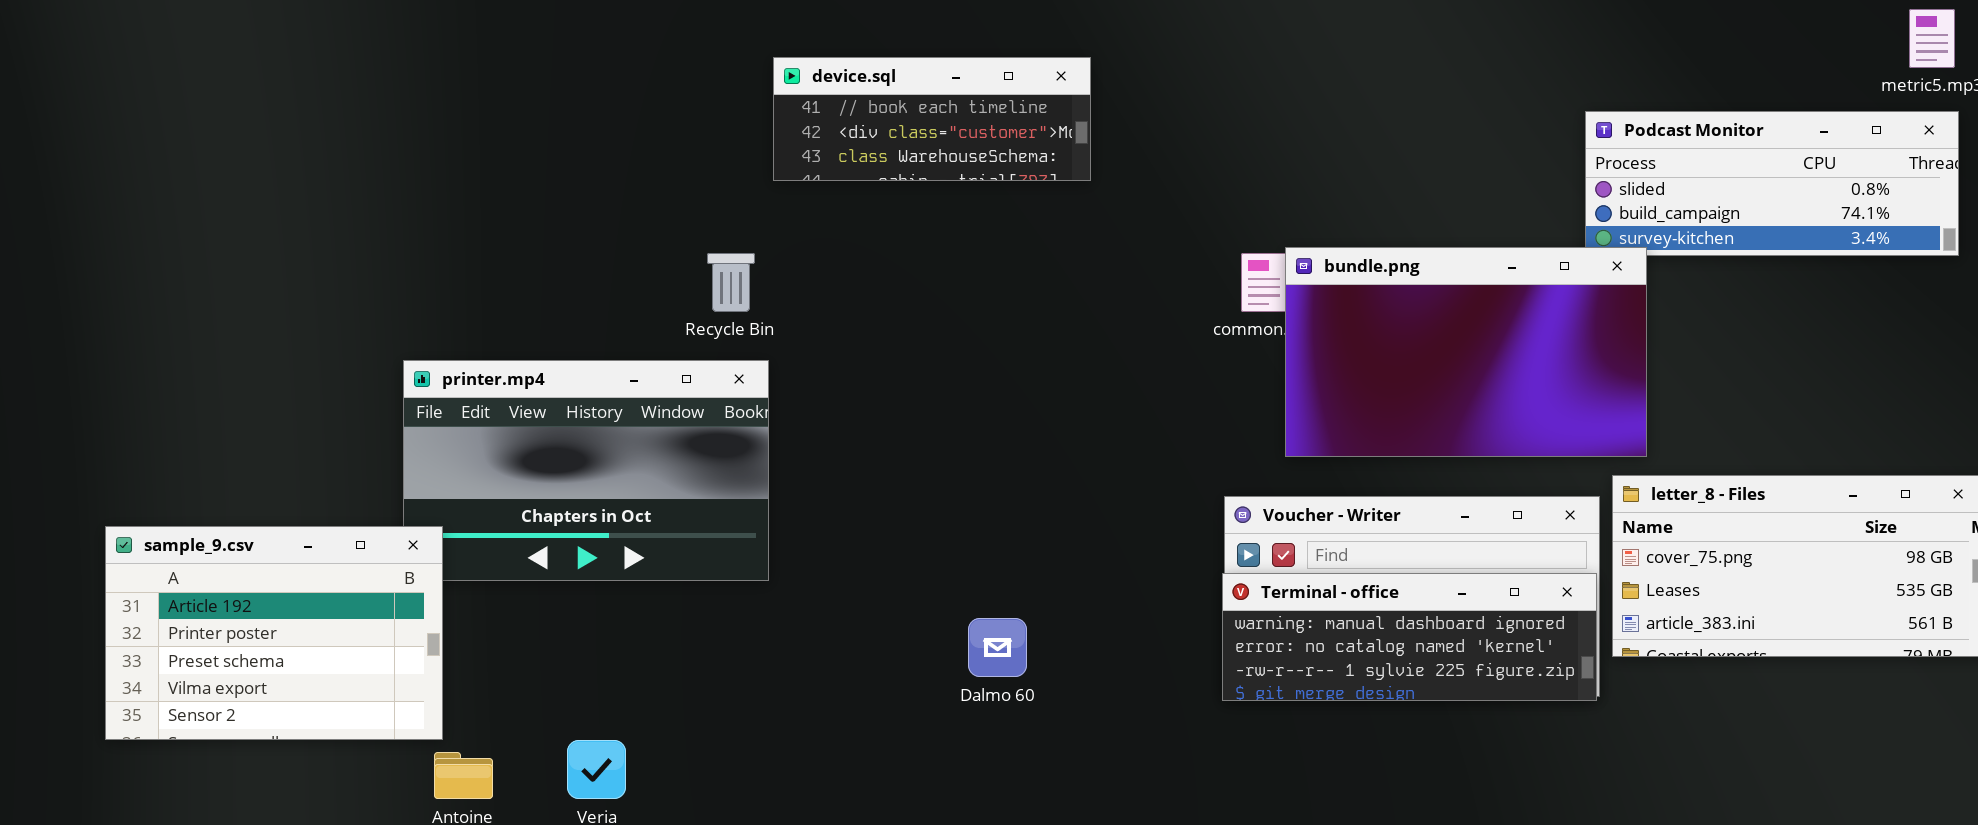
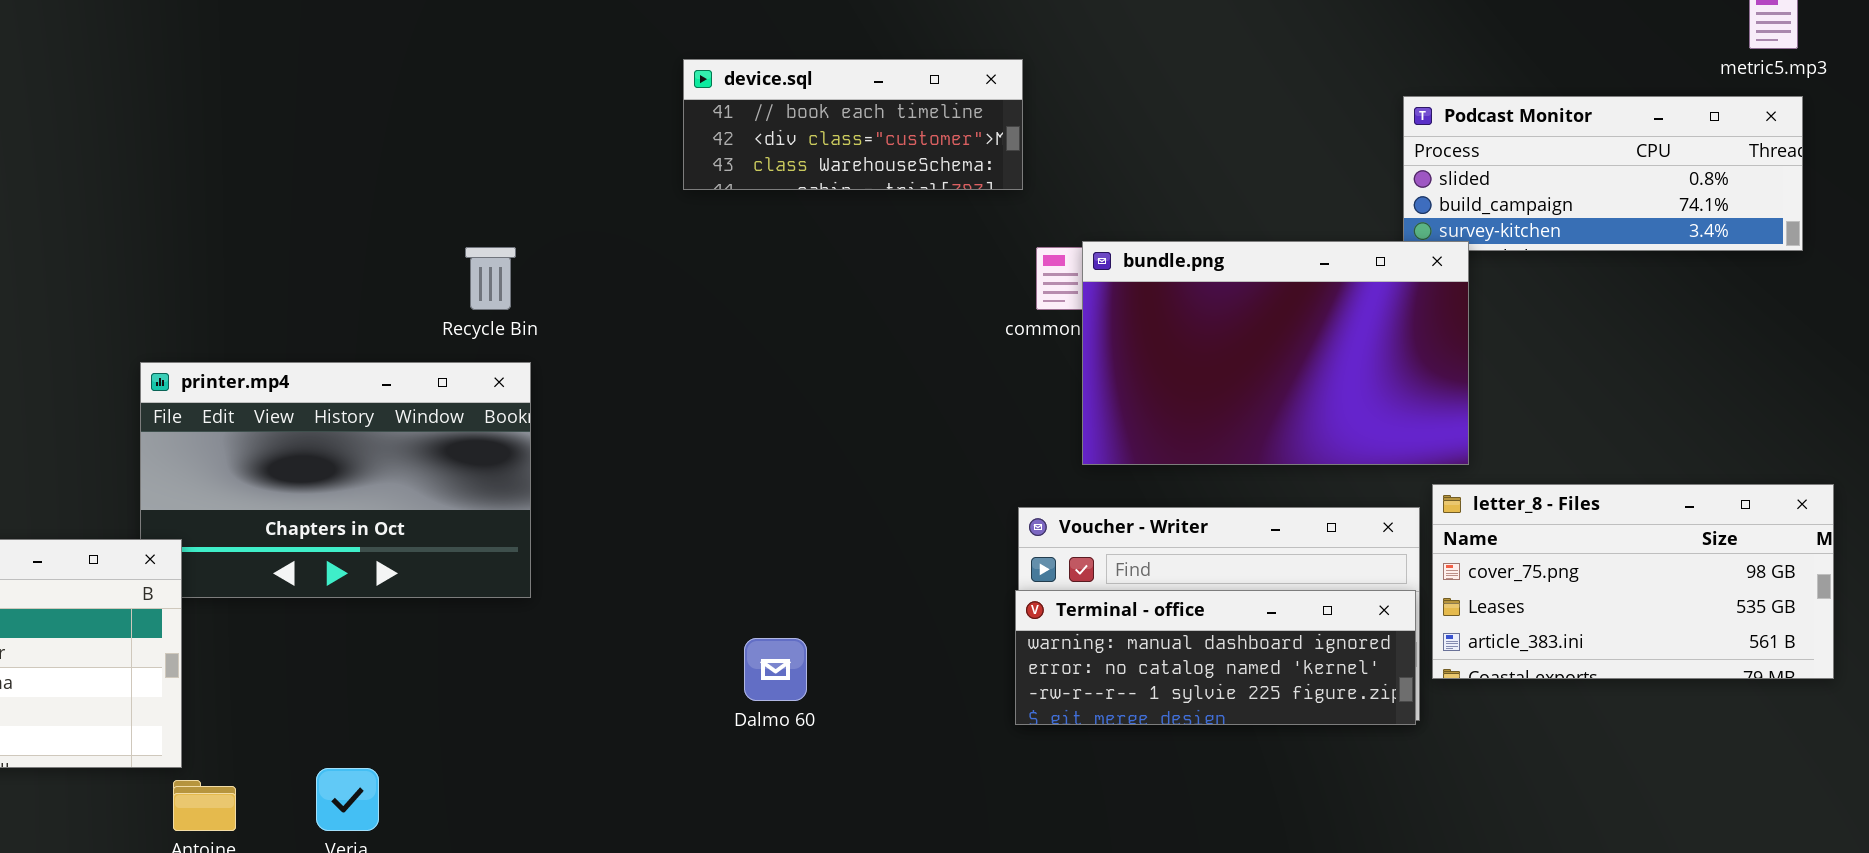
device.sql: [773,57,1091,181] -> [683,59,1023,190], moved

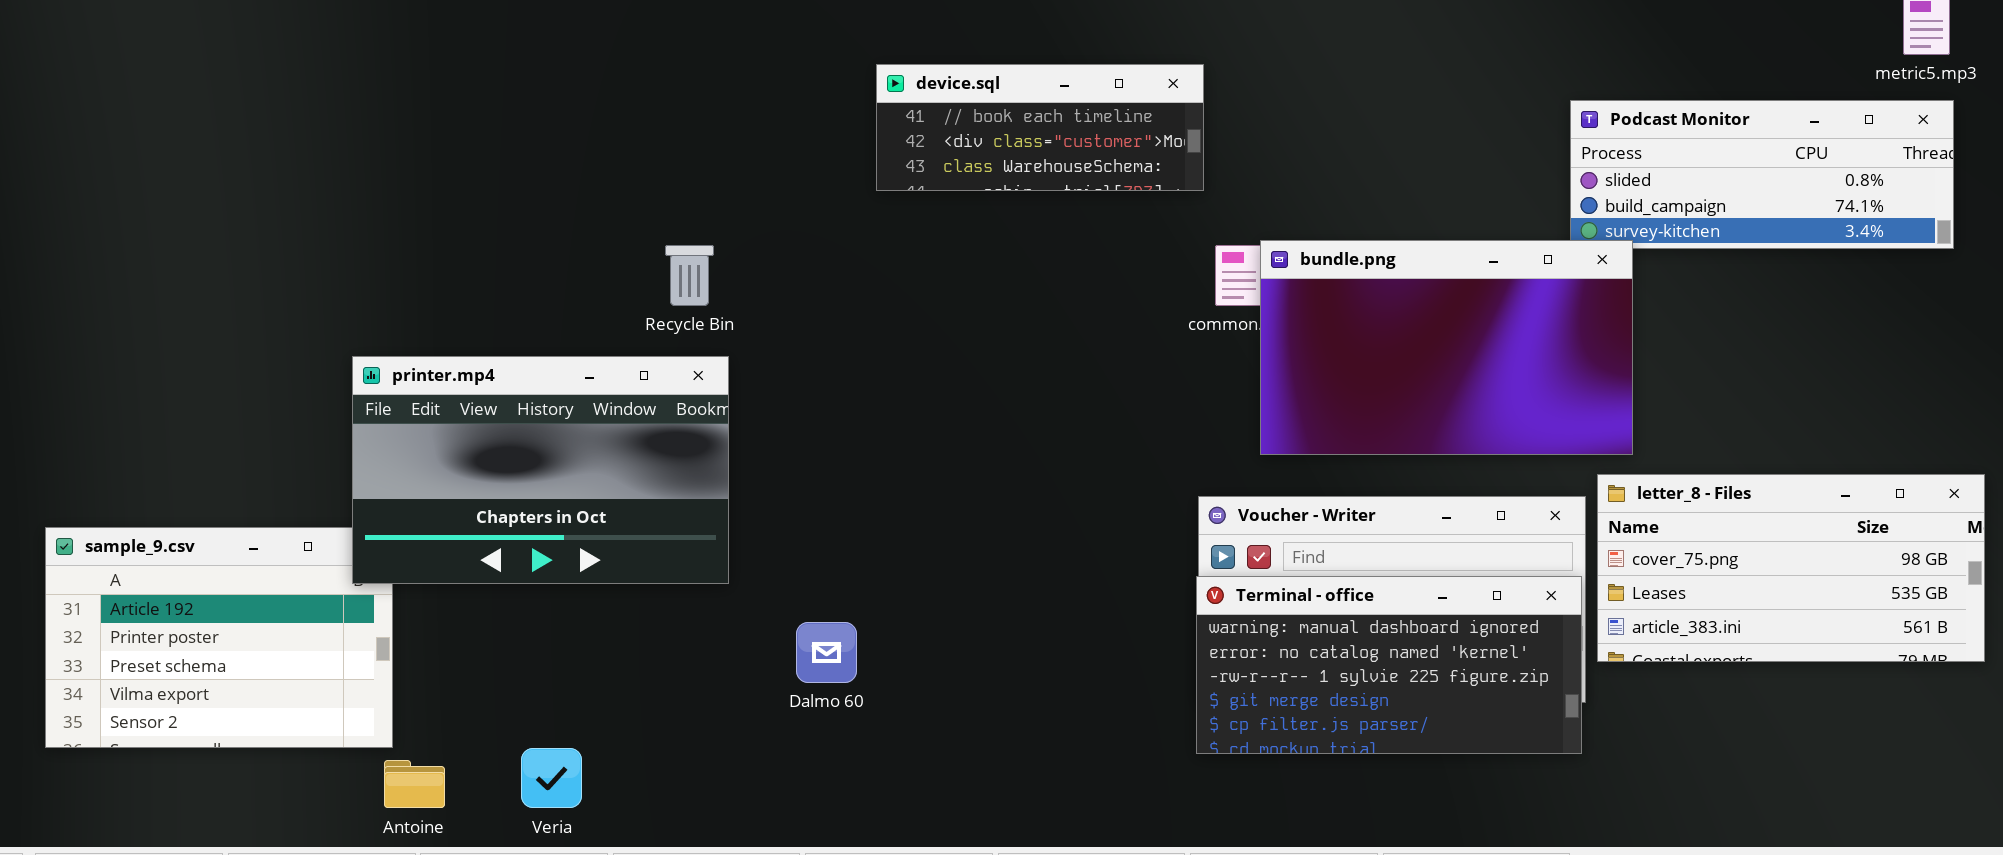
printer.mp4: [140,362,531,598] -> [352,356,729,584], raised
Terminal - office: [1015,590,1416,725] -> [1196,576,1582,754], resized
Dalmo 60: [744,638,807,701] -> [796,622,857,683], moved

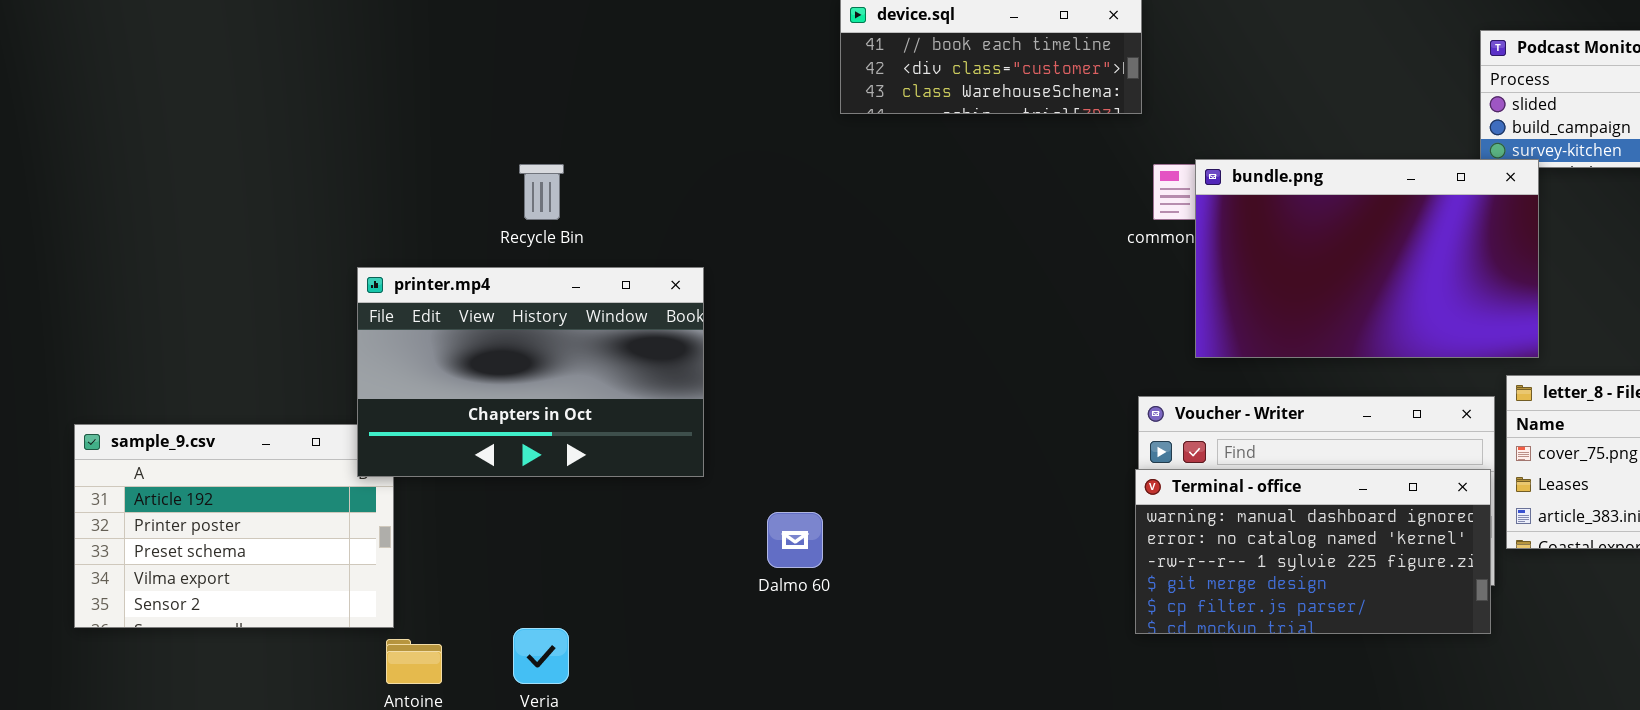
Recycle Bin: [665,245,714,306] -> [519,164,564,220], moved

